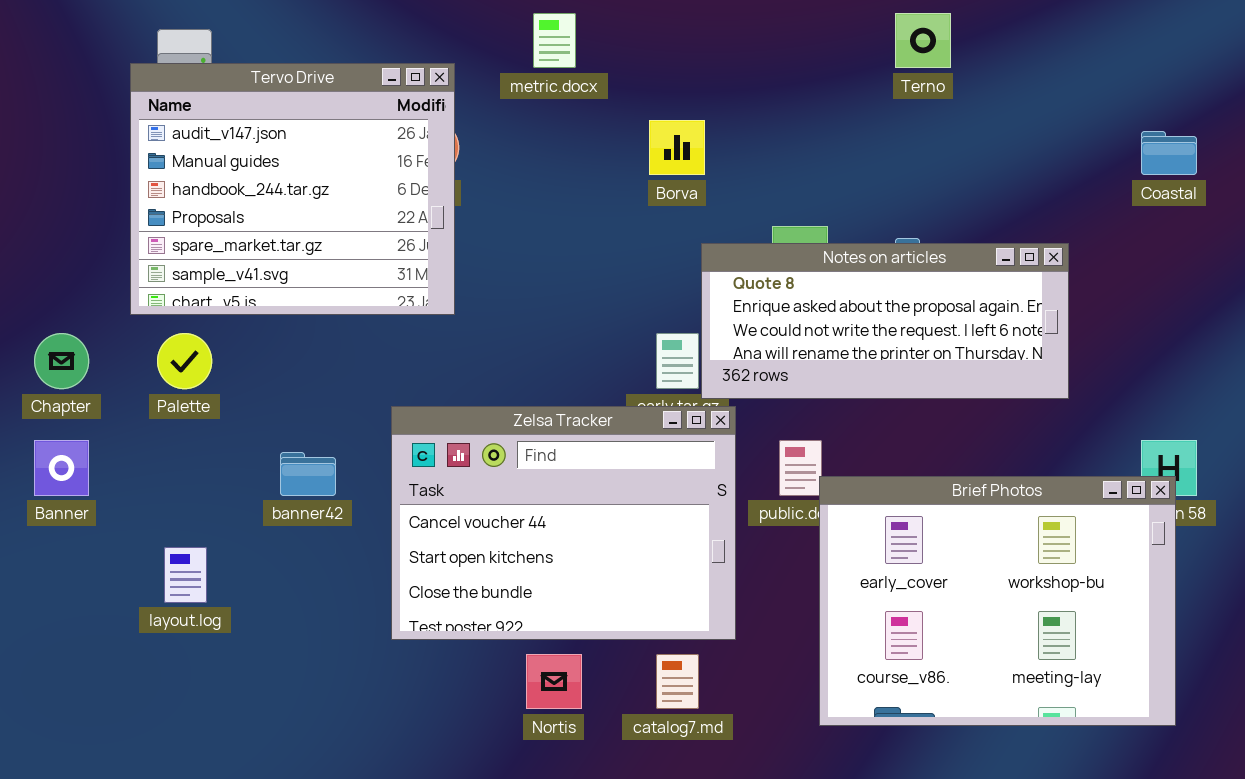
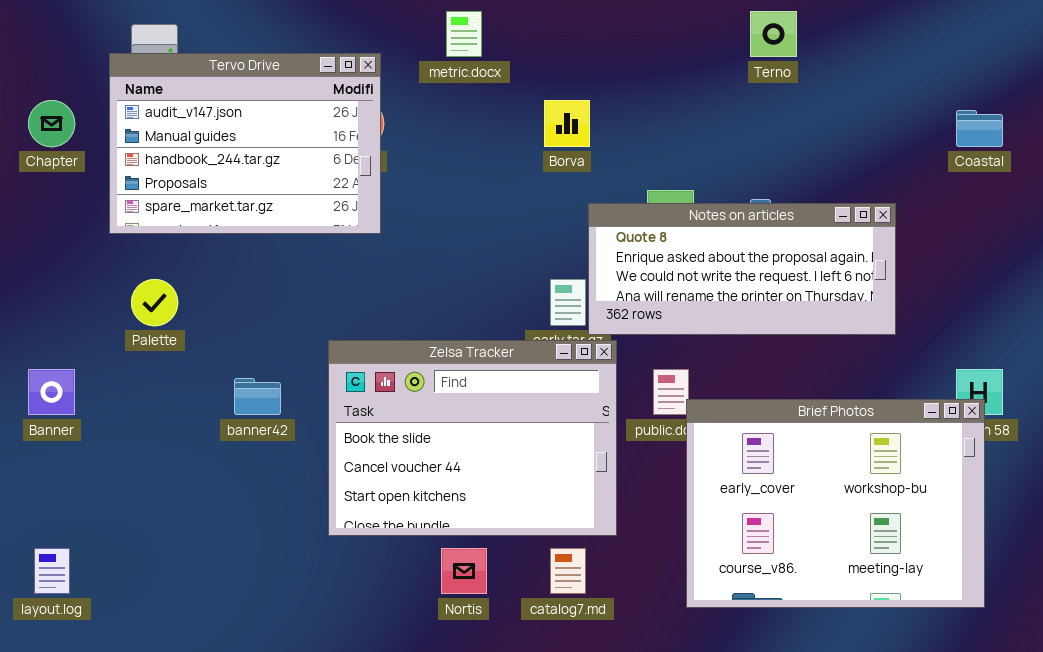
Tervo Drive: [130,63,455,315] -> [109,53,381,234], resized
Chapter: [34,333,89,389] -> [28,100,75,147], moved
Zelsa Tracker: [391,406,736,640] -> [328,340,617,536], scrolled up 1 row
layout.log: [164,547,207,603] -> [34,548,70,594], moved

